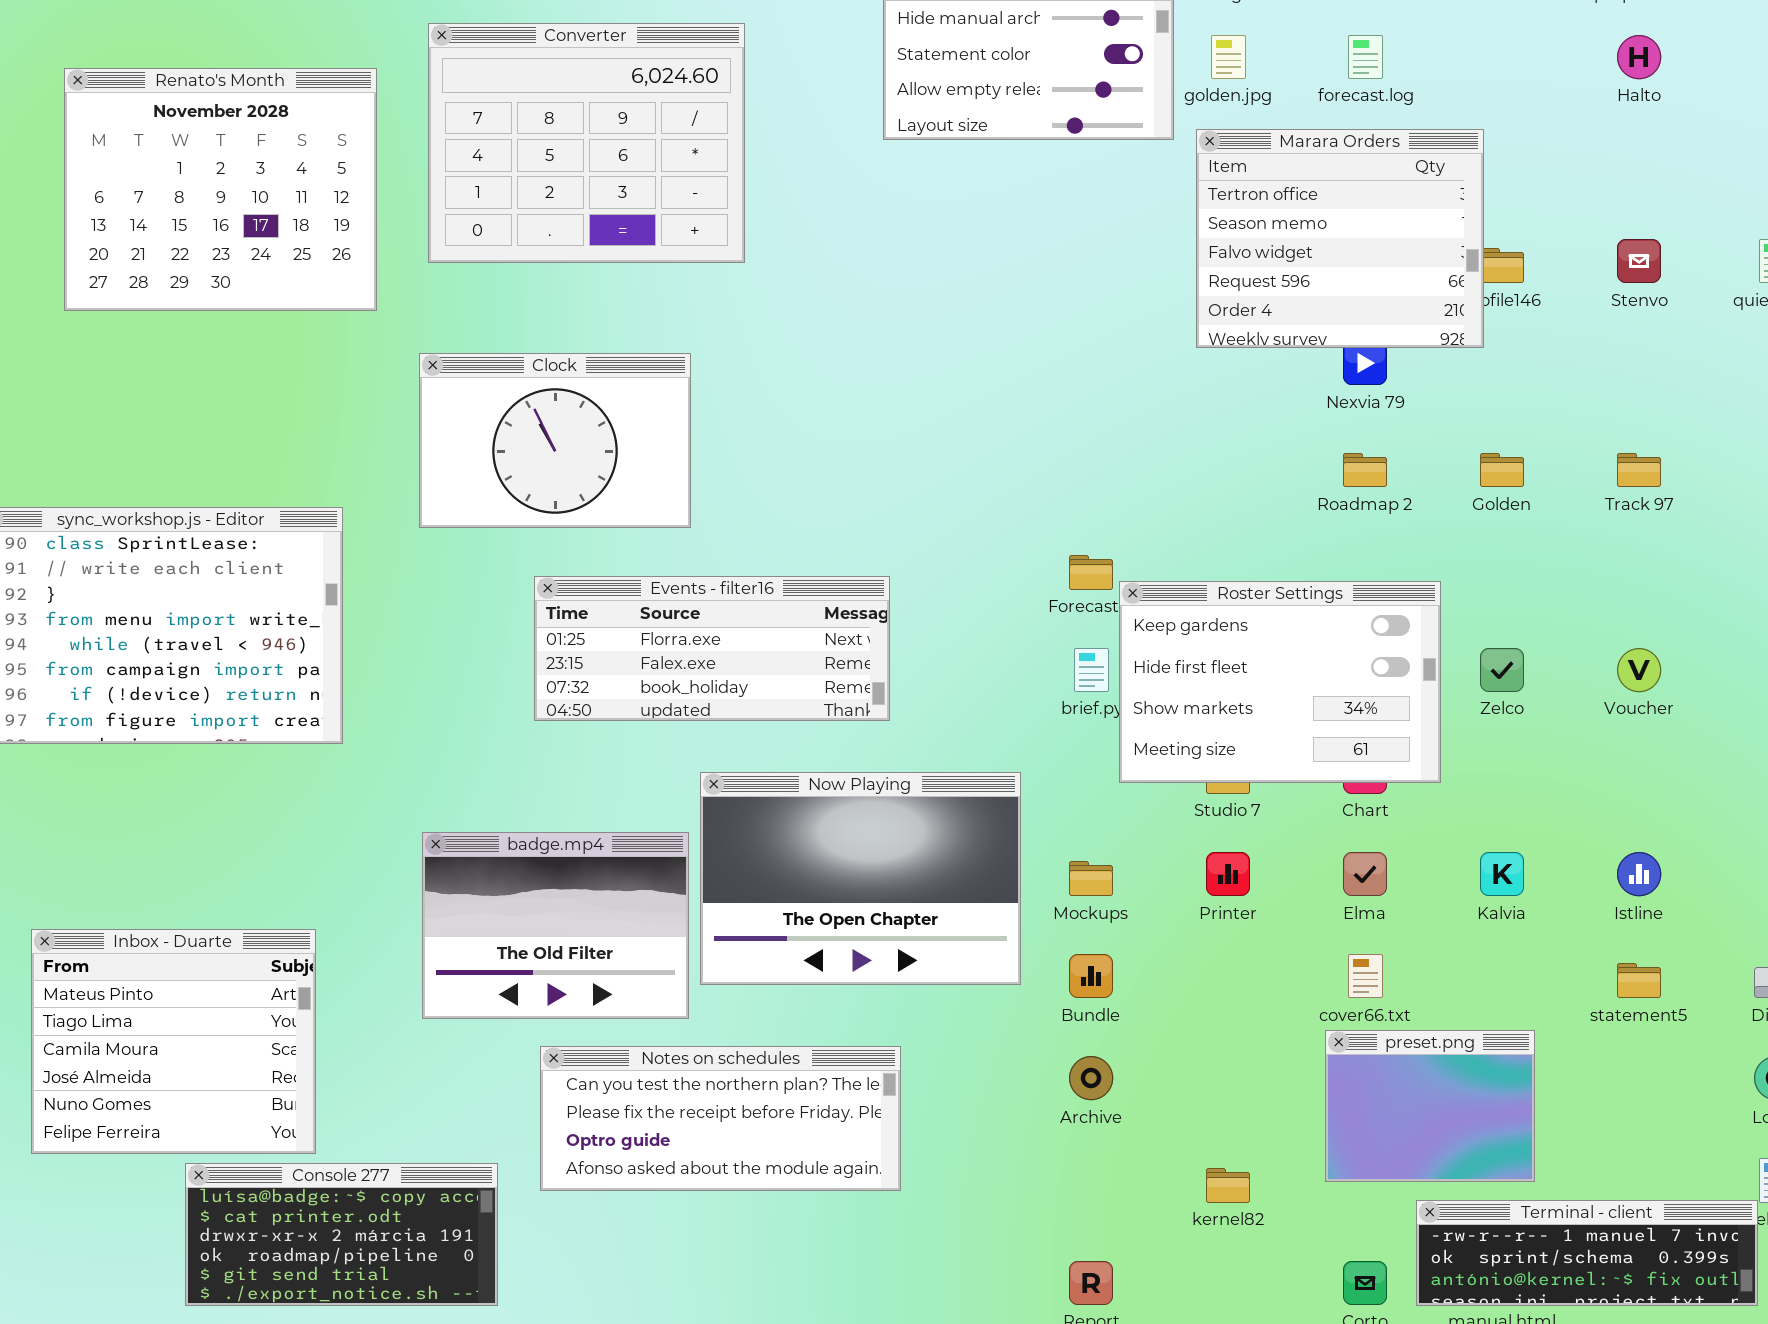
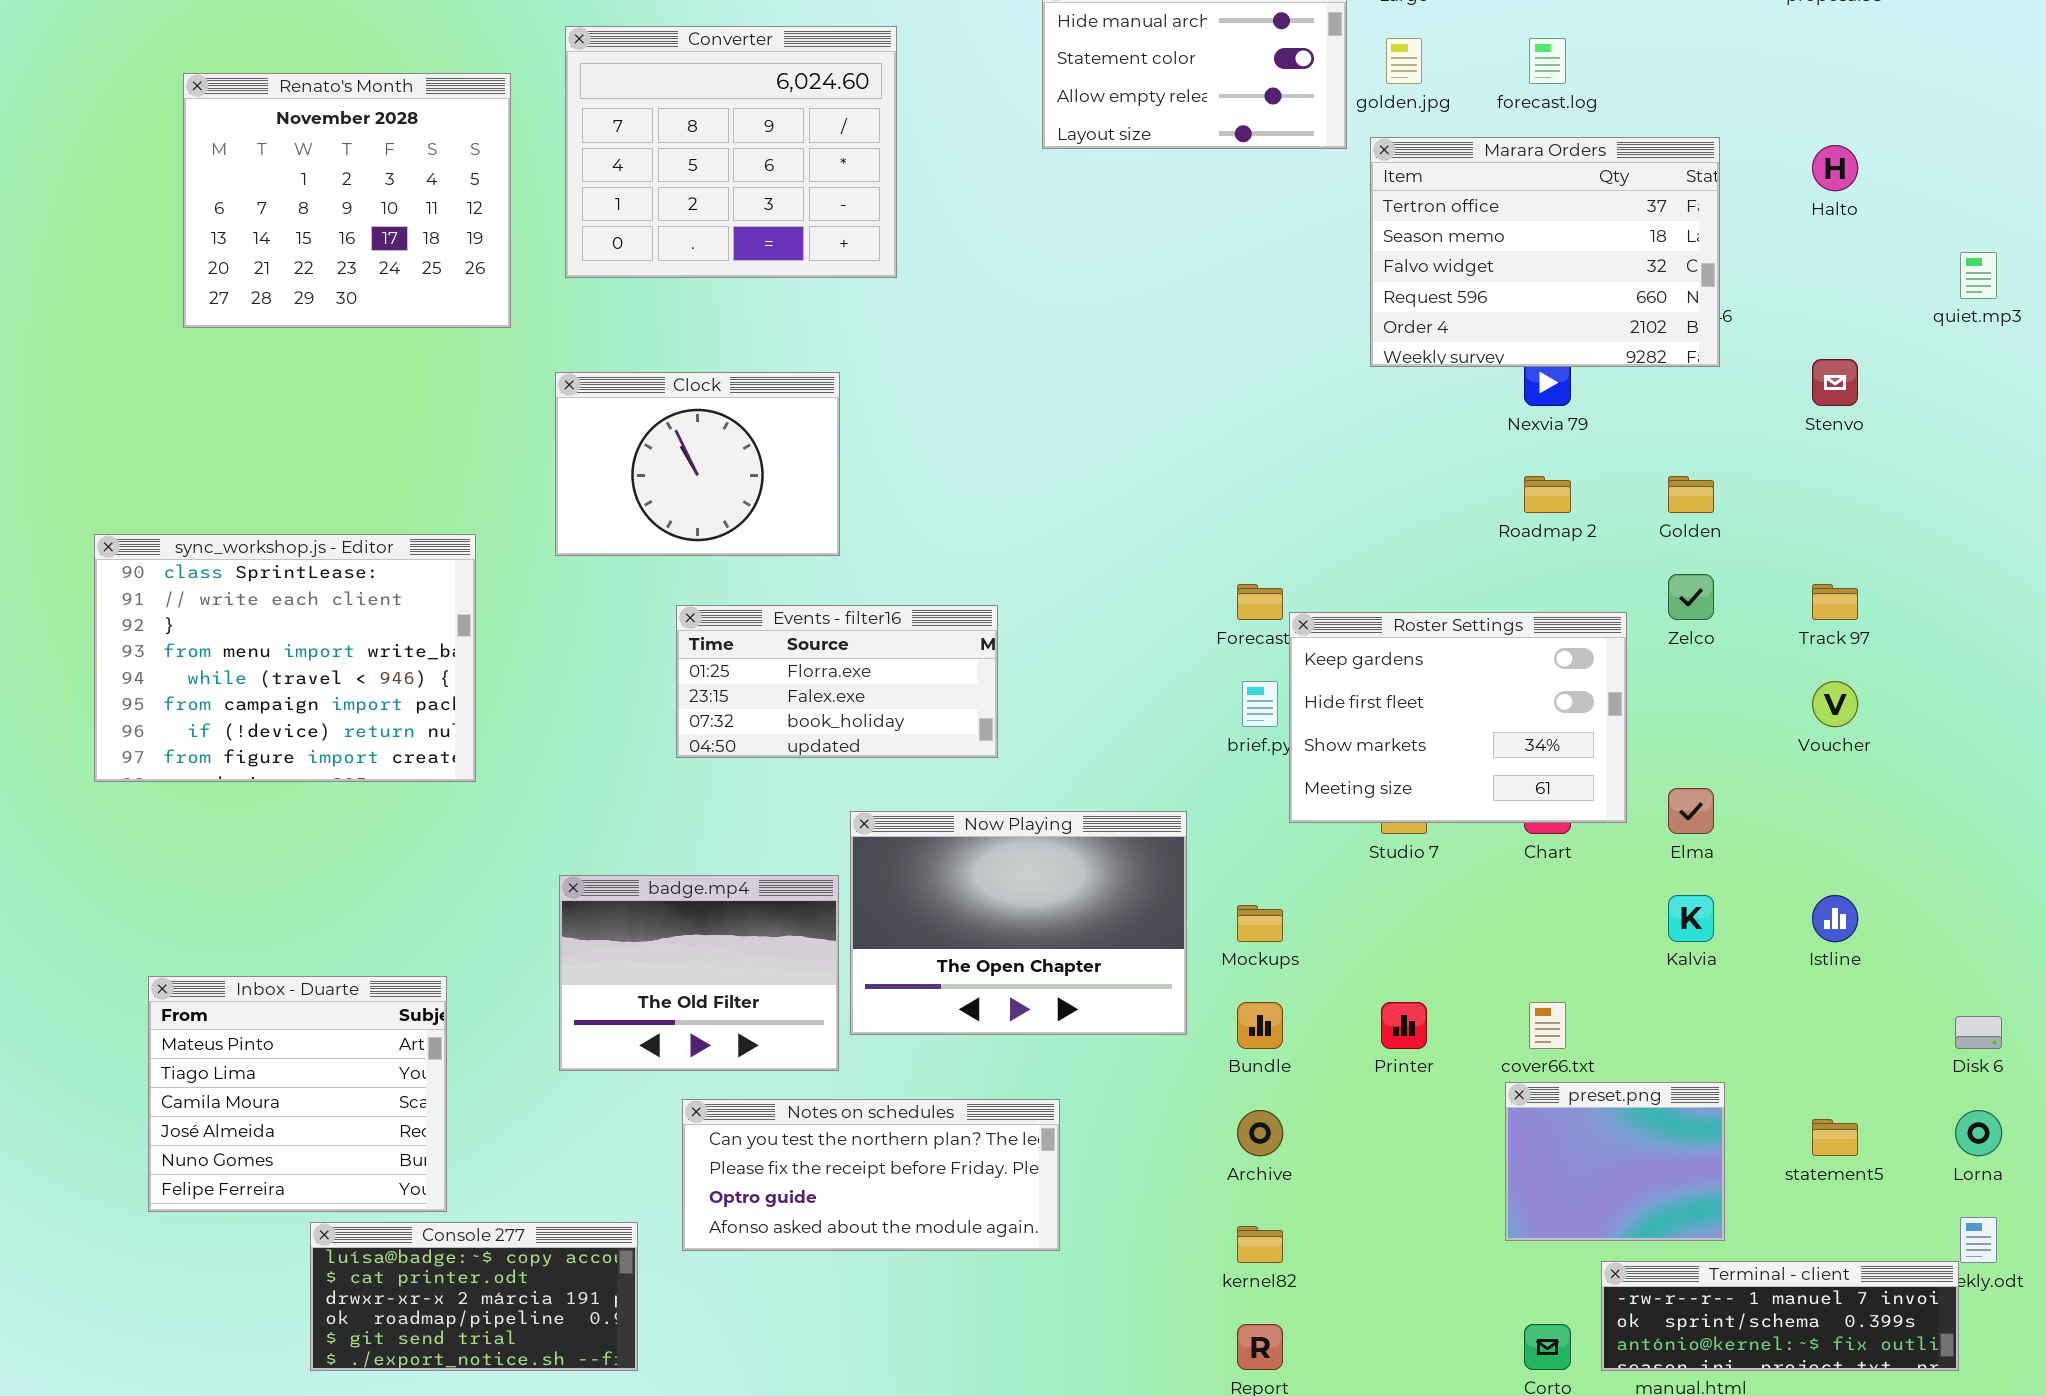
Halto: [1617,35,1661,79] -> [1812,145,1858,191], moved
Marara Orders: [1196,129,1484,348] -> [1370,137,1720,367], resized
Stenvo: [1617,239,1661,283] -> [1812,359,1858,406], moved
Track 97: [1617,453,1661,487] -> [1812,584,1858,620], moved
Events - filter16: [534,576,890,721] -> [676,605,998,758], resized
Zelco: [1480,648,1524,692] -> [1668,574,1714,620], moved
Printer: [1206,852,1250,896] -> [1381,1002,1427,1049], moved
Elma: [1343,852,1387,896] -> [1668,788,1714,834], moved
statement5: [1617,963,1661,998] -> [1812,1119,1858,1156], moved
kernel82: [1206,1168,1250,1203] -> [1237,1226,1283,1263], moved

